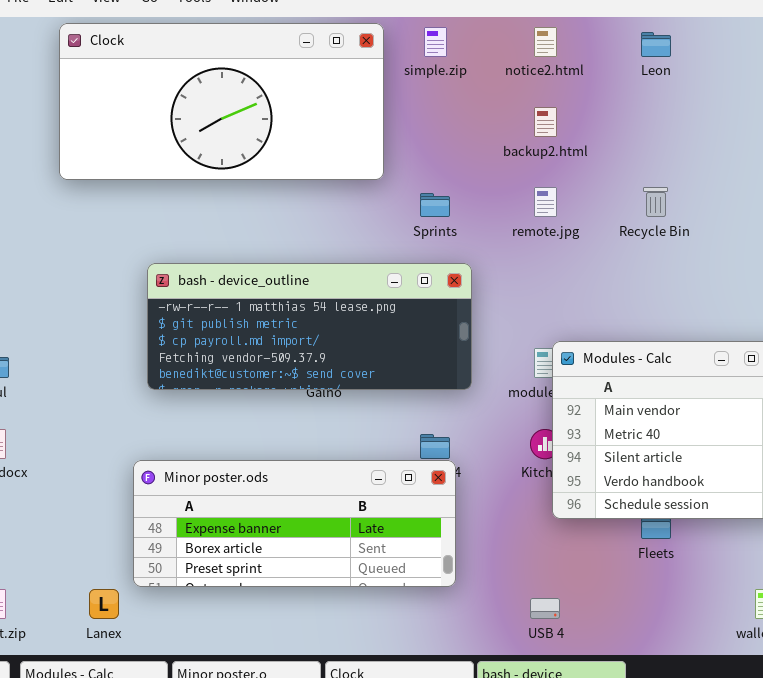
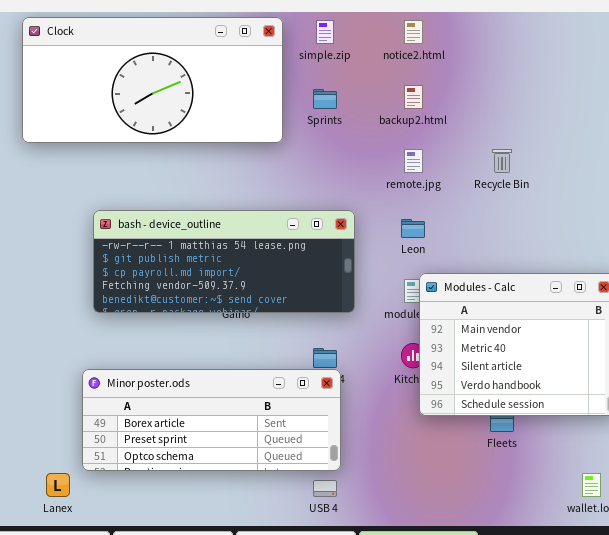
Leon: [641,32,671,57] -> [401,219,425,238], moved
Sprints: [420,193,450,217] -> [313,89,337,109], moved
Minor poster.ods: [133,460,456,587] -> [82,369,341,471], scrolled down 1 row
USB 4: [530,598,560,619] -> [313,480,337,497], moved

